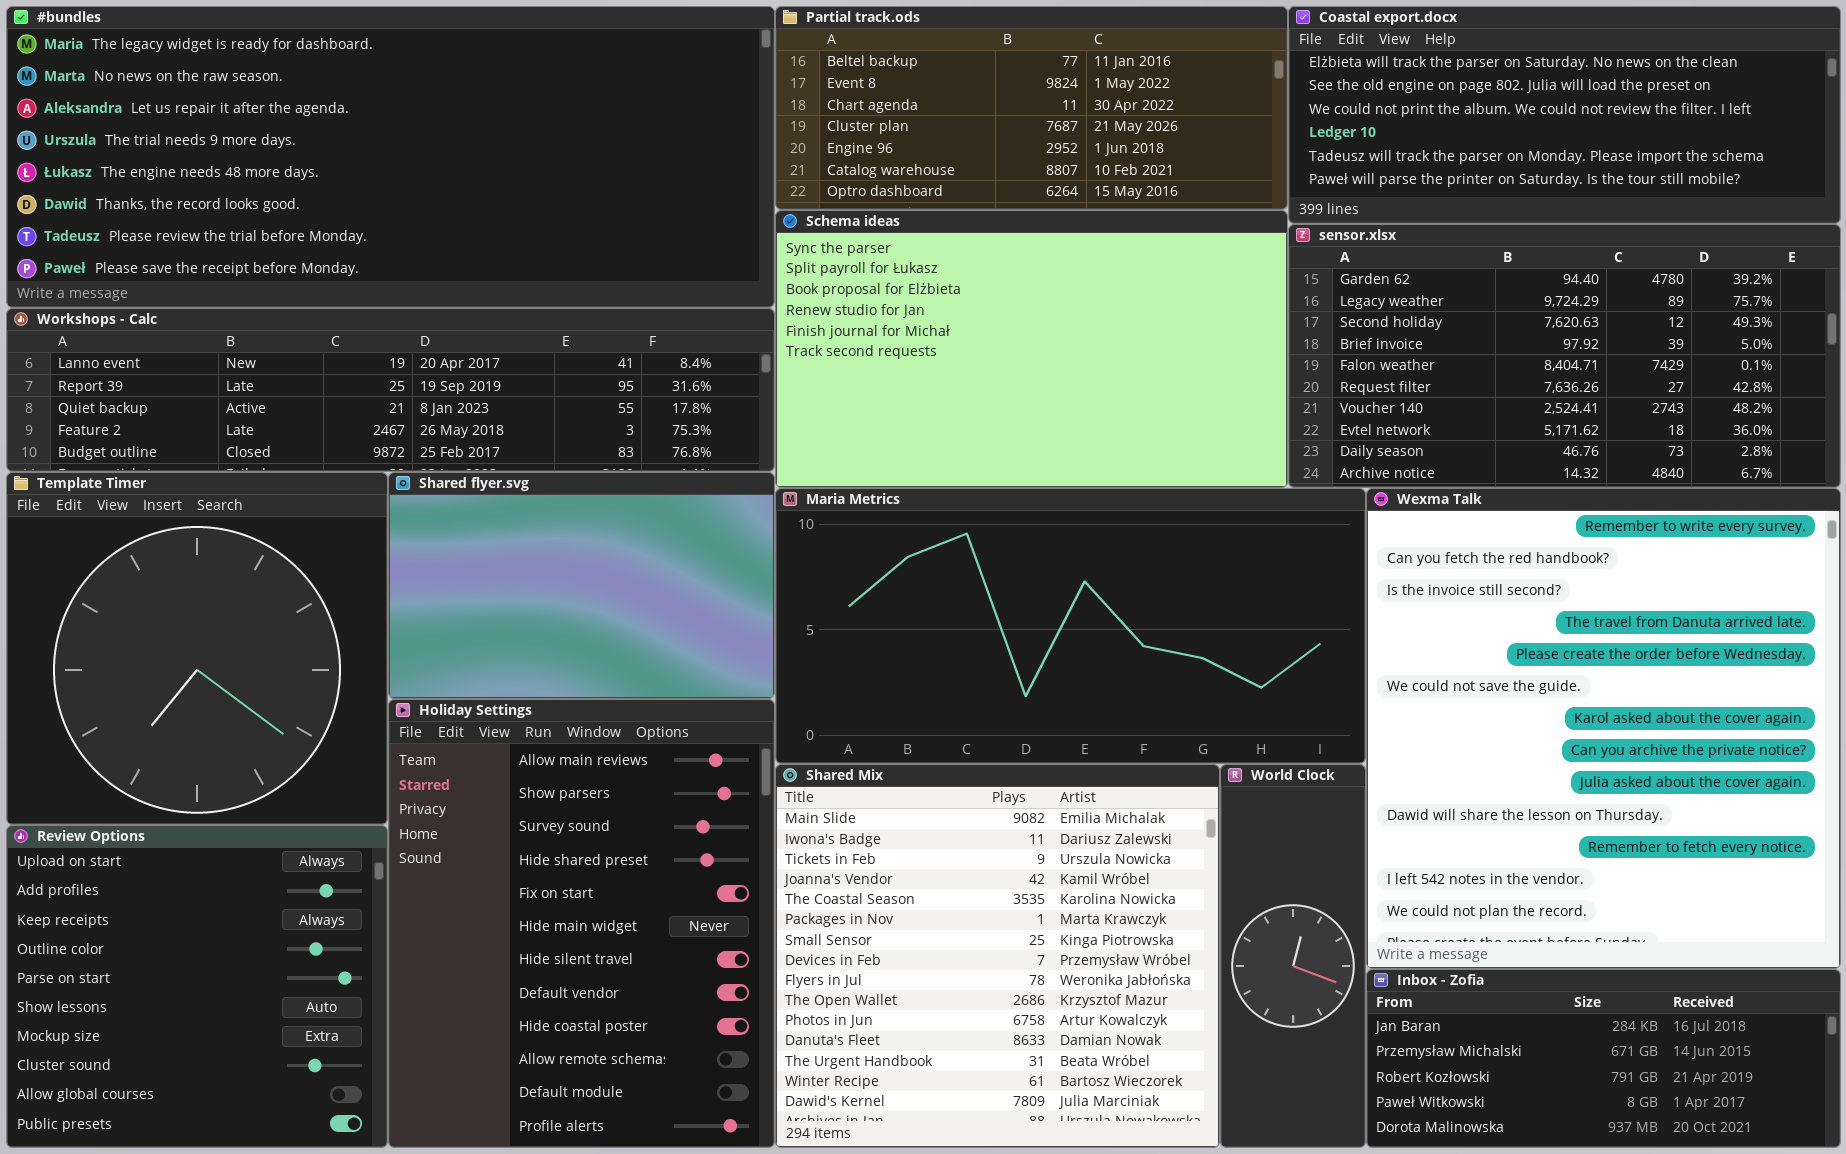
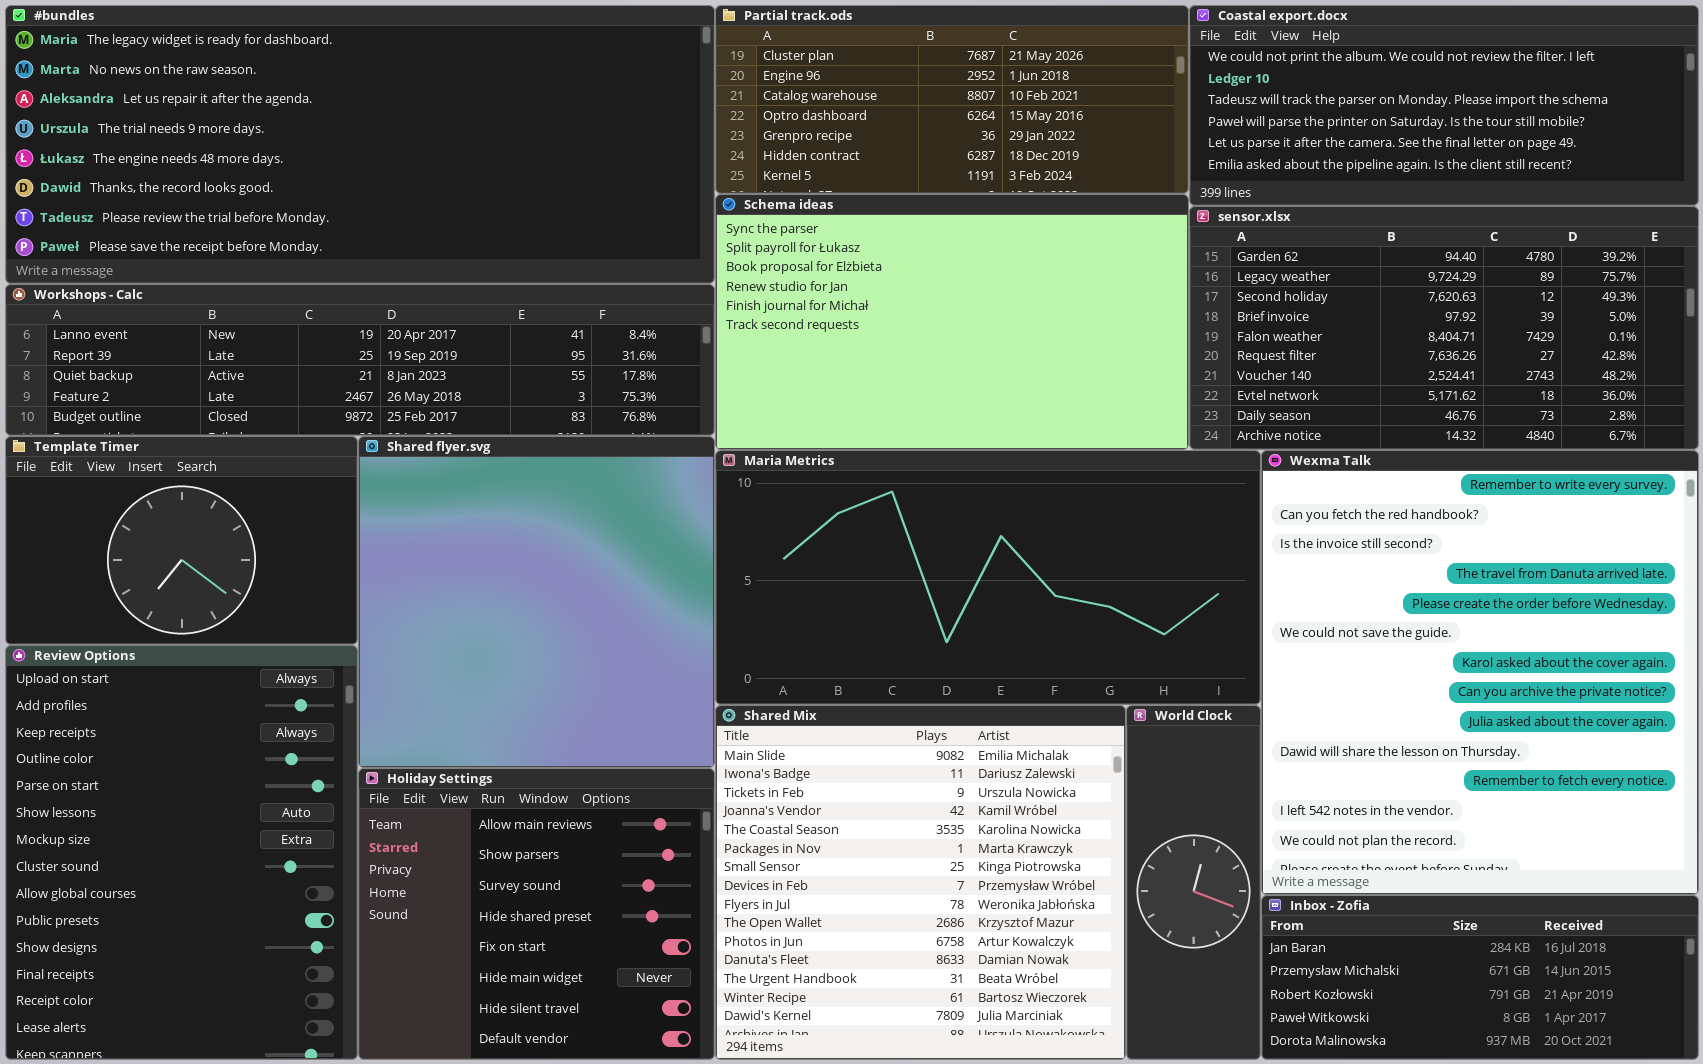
Partial track.ods: [775,6,1288,210] -> [715,5,1189,194], scrolled down 3 rows
Coastal export.docx: [1288,6,1841,224] -> [1189,5,1699,206], scrolled down 2 rows
Template Timer: [6,472,388,825] -> [5,436,358,645], resized
Shared flyer.svg: [388,472,775,699] -> [358,436,715,768], resized
Holiday Settings: [388,699,775,1148] -> [358,768,715,1060], resized
Review Options: [6,825,388,1148] -> [5,645,358,1060], resized

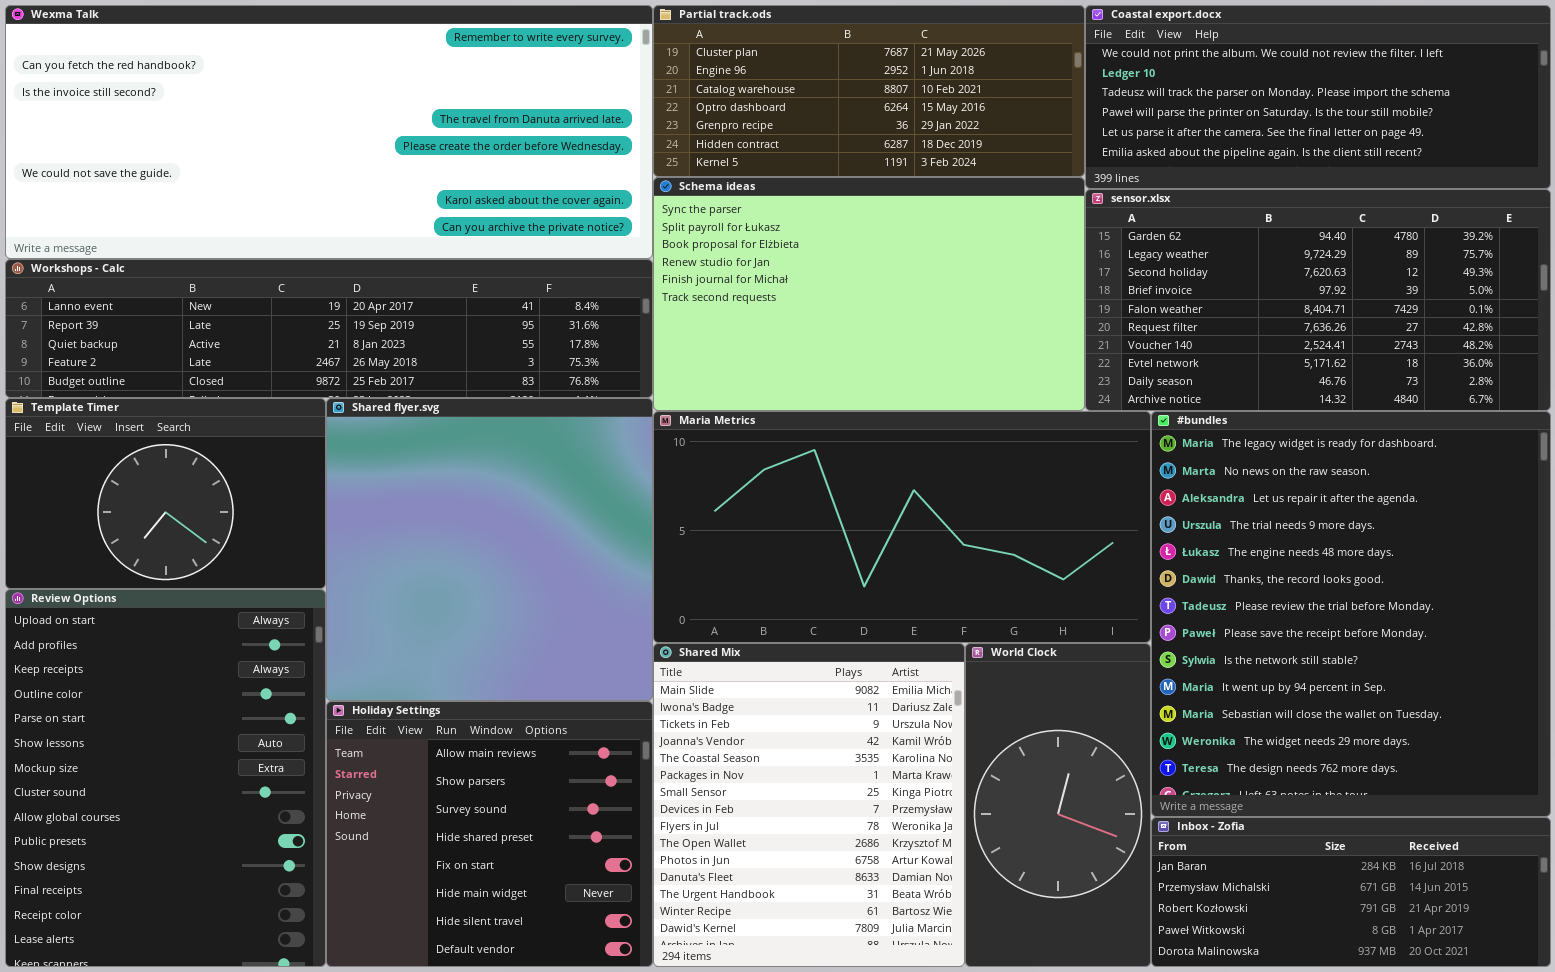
#bundles: [5,5,715,284] -> [1151,411,1551,817], moved, resized
Wexma Talk: [1261,450,1699,895] -> [5,5,653,259], moved, resized
Shared Mix: [715,705,1126,1060] -> [653,643,965,967], resized
World Clock: [1126,705,1261,1060] -> [965,643,1151,967], resized

